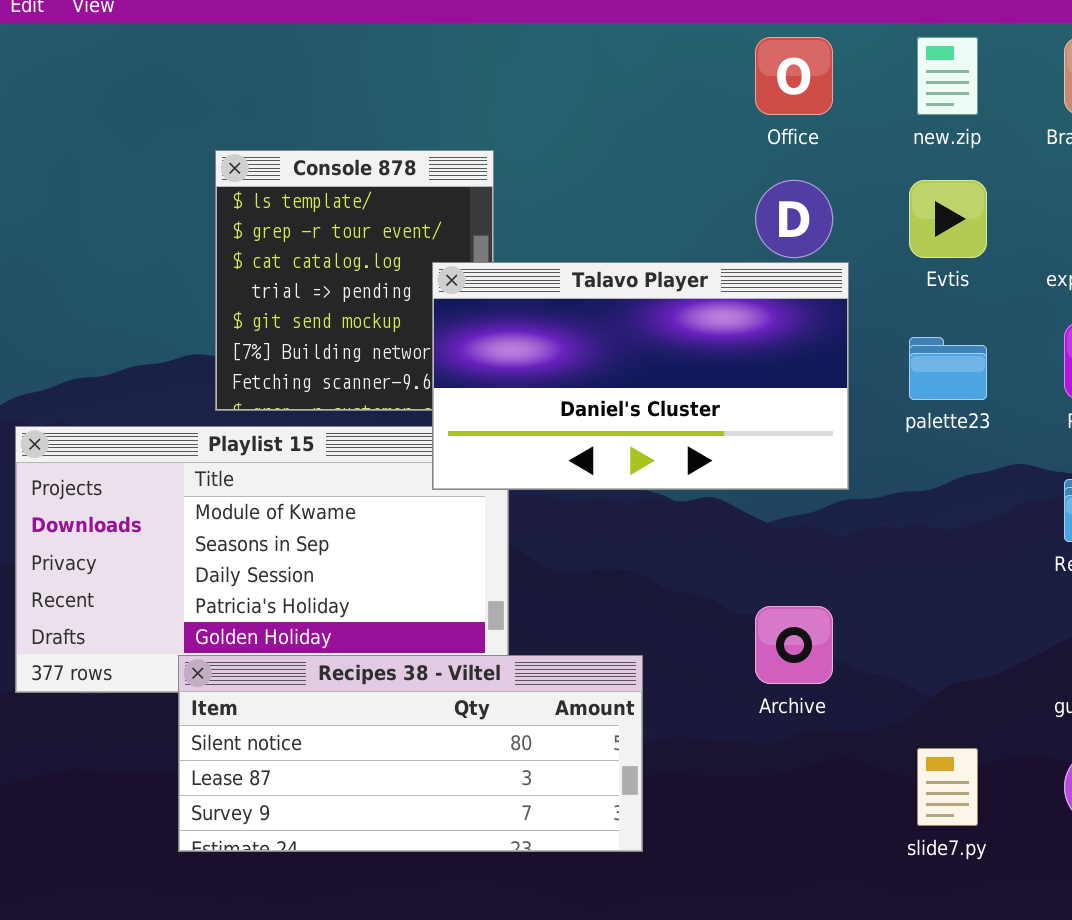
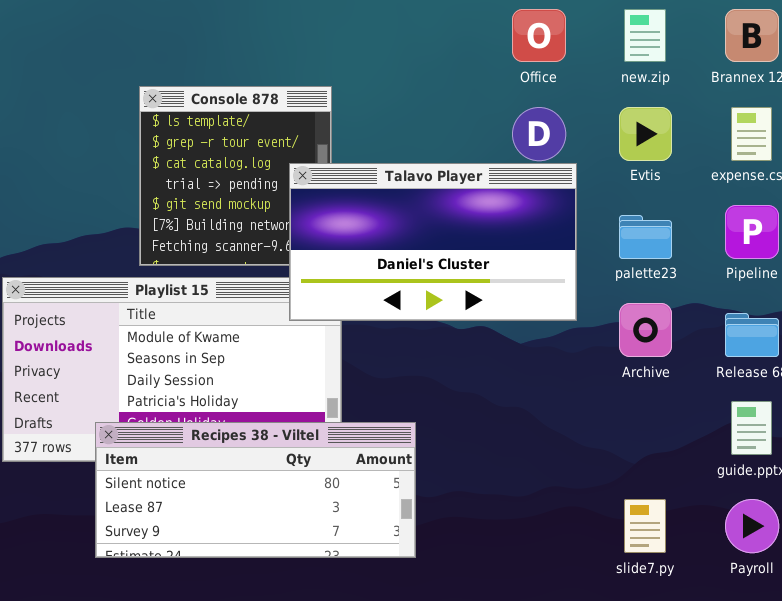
Archive: [755,606,833,684] -> [619,303,672,357], moved
Recipes 38 - Viltel: [178,655,643,852] -> [95,422,416,558], moved

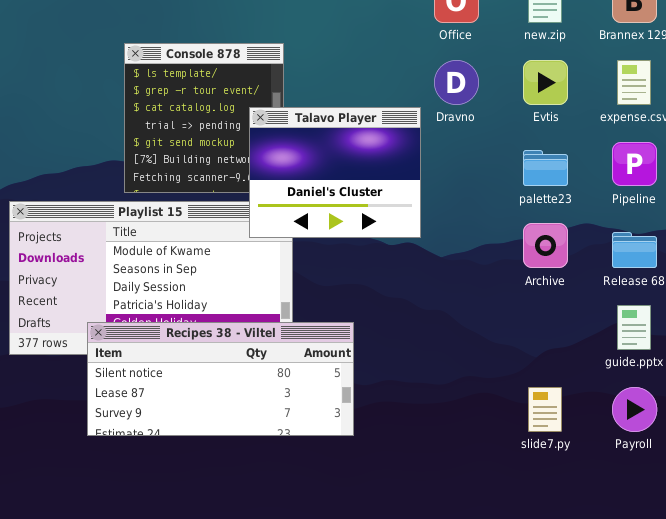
Talavo Player: [289,163,577,321] -> [249,107,421,238], resized

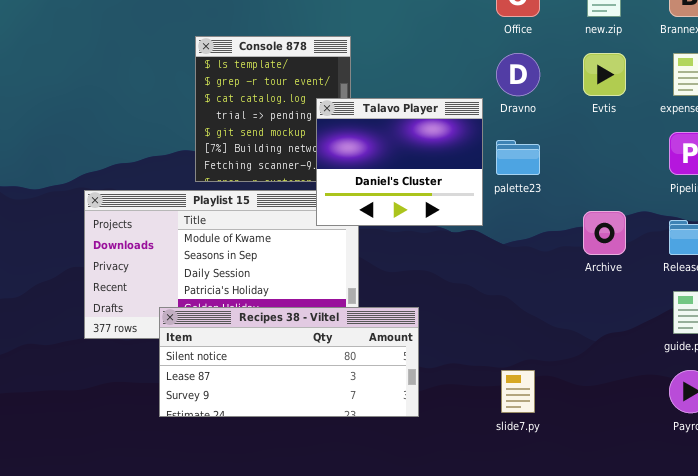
palette23: [523,150,568,186] -> [496,140,540,175], moved
slide7.py: [528,387,562,432] -> [501,370,535,413], moved

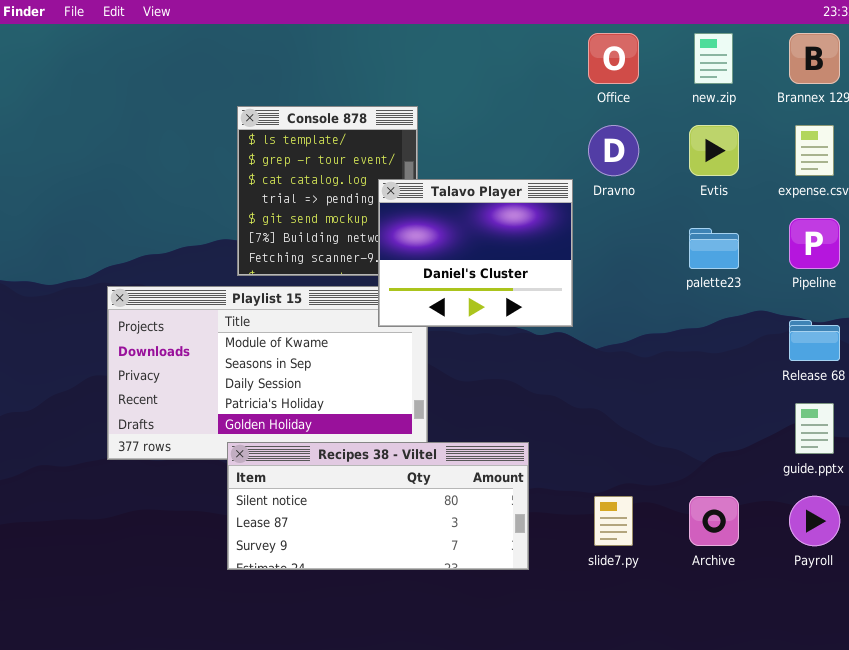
palette23: [496,140,540,175] -> [689,228,739,269], moved
Archive: [583,211,626,255] -> [689,496,739,546], moved
Recipes 38 - Viltel: [159,307,419,417] -> [227,442,529,570], moved

